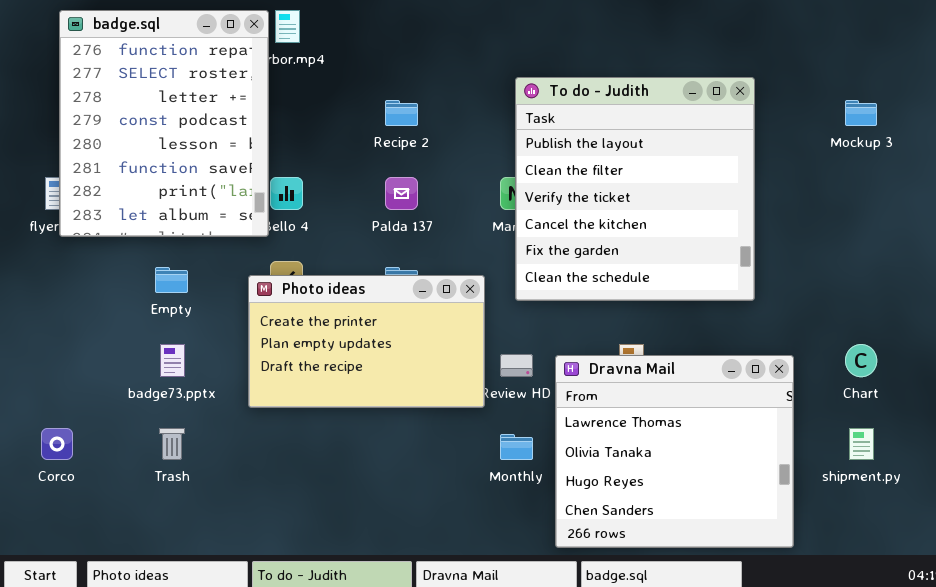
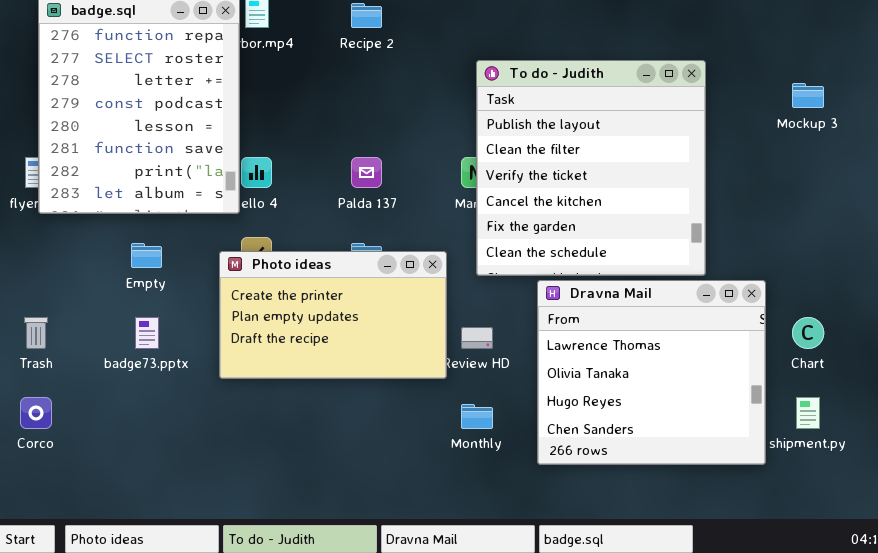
Recipe 2: [385,100,418,126] -> [351,3,382,28], moved
Dravna Mail: [555,355,794,548] -> [537,280,766,465], moved
Trash: [159,428,185,460] -> [24,317,48,349], moved

